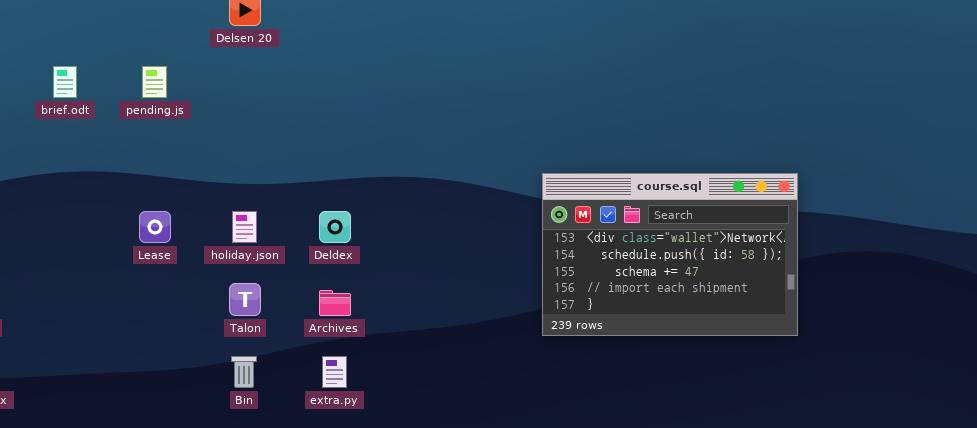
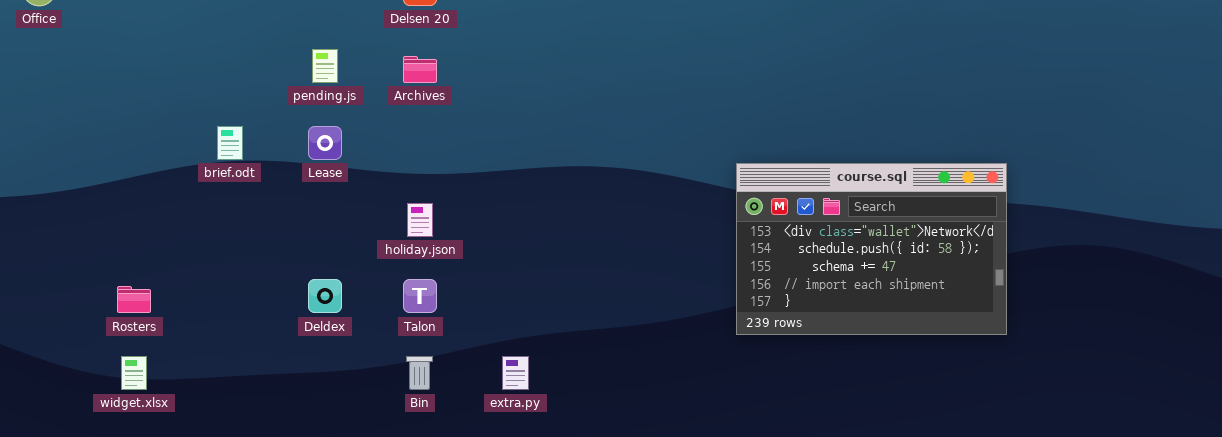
brief.odt: [53,66,77,98] -> [217,126,243,160], moved
Lease: [139,211,171,243] -> [308,126,342,160], moved
Deldex: [319,211,351,243] -> [308,279,342,313], moved
Archives: [319,290,351,316] -> [403,56,437,83], moved

